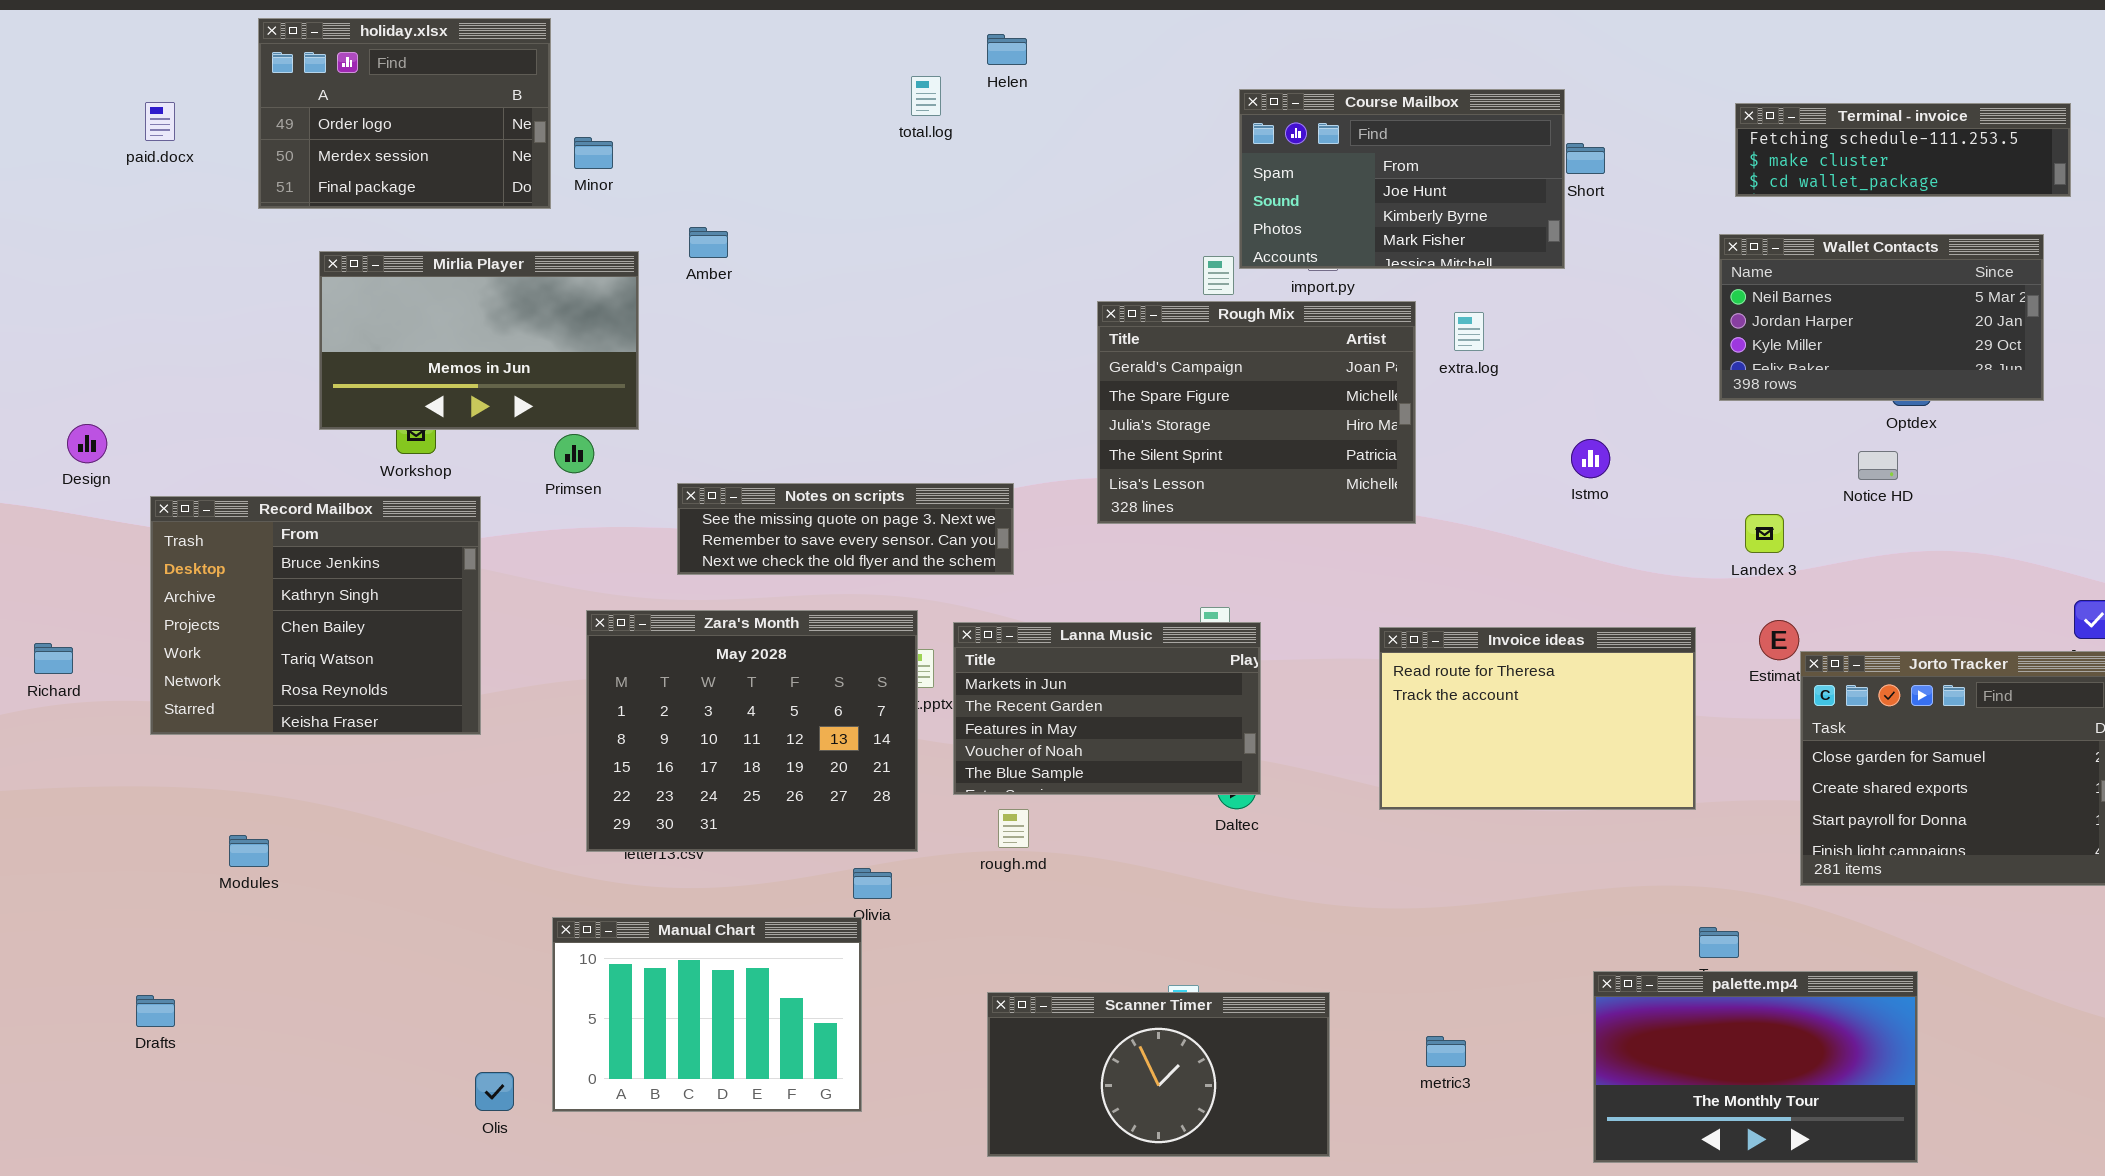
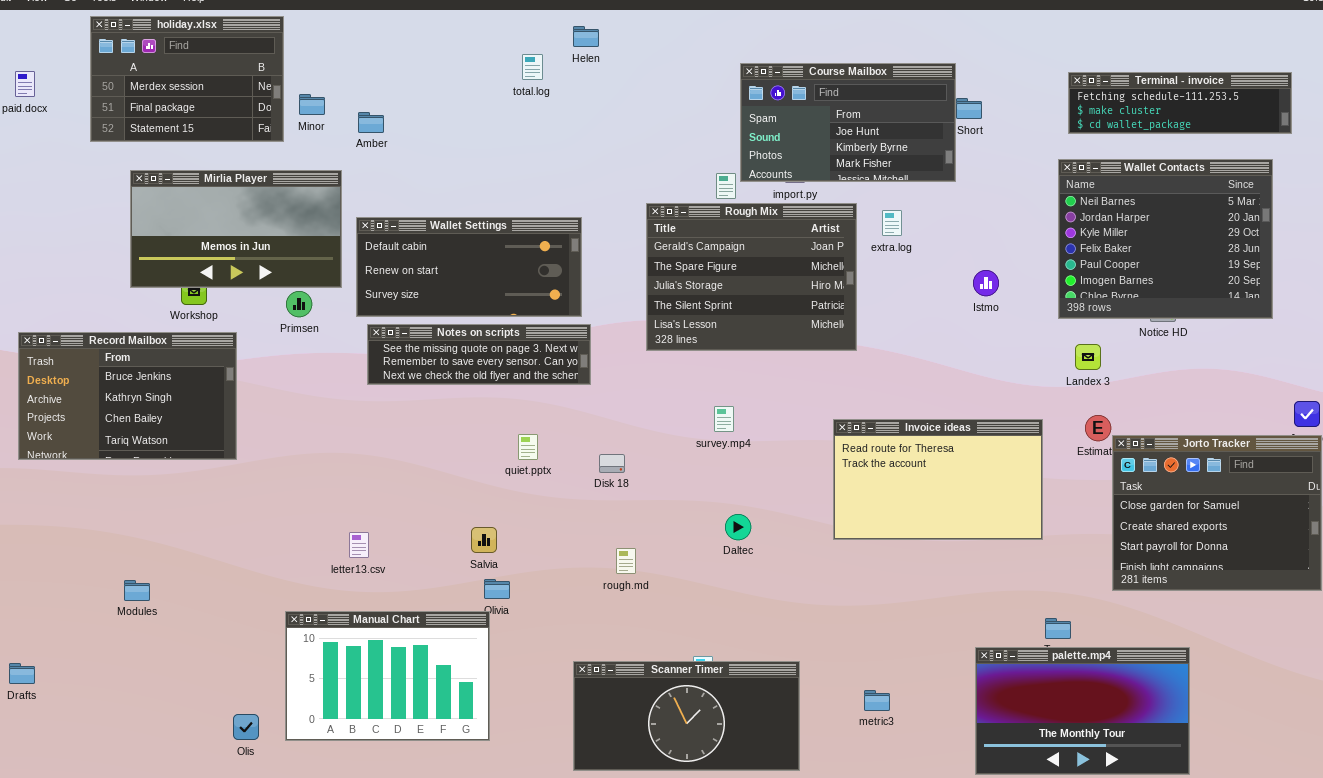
holiday.xlsx: [258,18,551,209] -> [90,16,284,142], scrolled down 1 row
Amber: [689,227,728,258] -> [358,112,384,133], moved
Wallet Contacts: [1719,234,2044,401] -> [1058,159,1273,319], resized
Wallet Settings: none -> [356,217,582,317], opened
Istmo: [1571,439,1610,478] -> [973,270,999,296], moved
Record Mailbox: [150,496,481,735] -> [18,332,237,460], resized
Zara's Month: [586,610,918,852] -> none, closed
Lanna Music: [953,622,1261,795] -> none, closed
rough.md: [998,809,1029,848] -> [616,548,636,574], moved
Modules: [229,835,269,867] -> [124,580,150,601], moved

